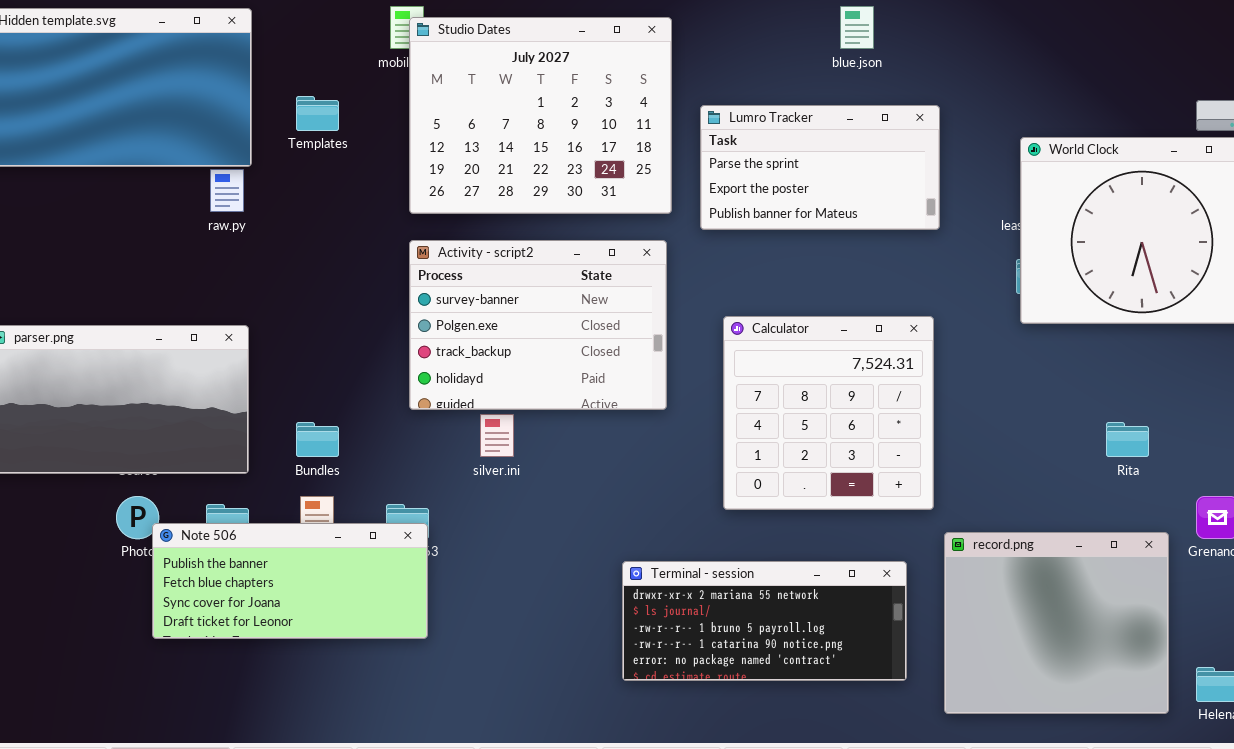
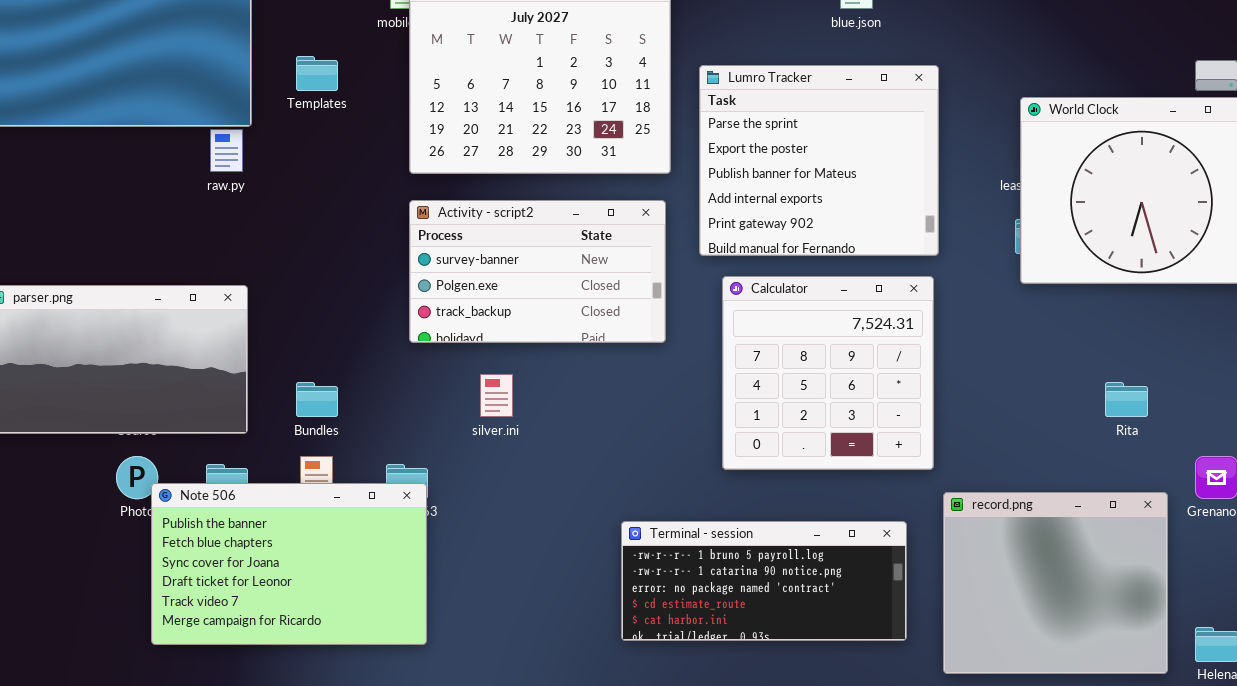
Lumro Tracker: [700,105,940,230] -> [699,65,939,256], resized
Activity - script2: [409,240,667,410] -> [409,200,666,343], resized
Note 506: [152,523,428,639] -> [151,483,427,645], resized
Terminal - session: [622,561,907,681] -> [621,521,907,641], scrolled down 2 rows

